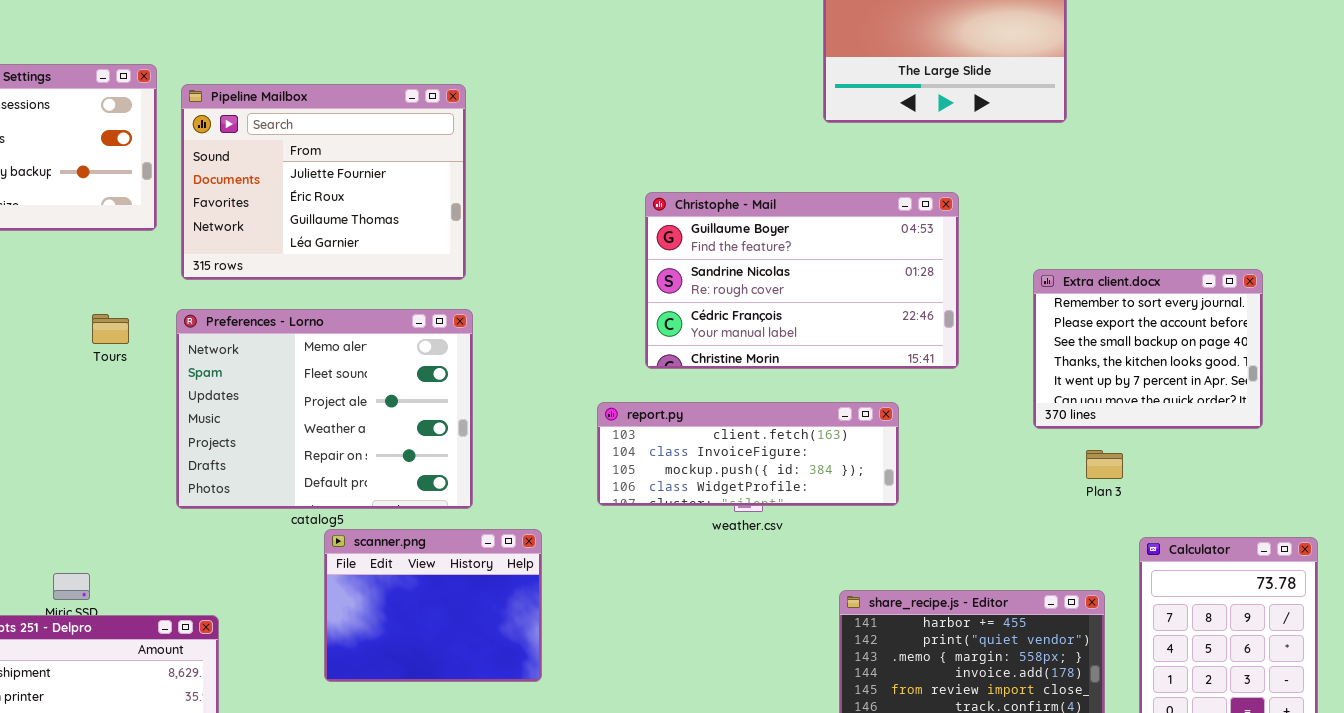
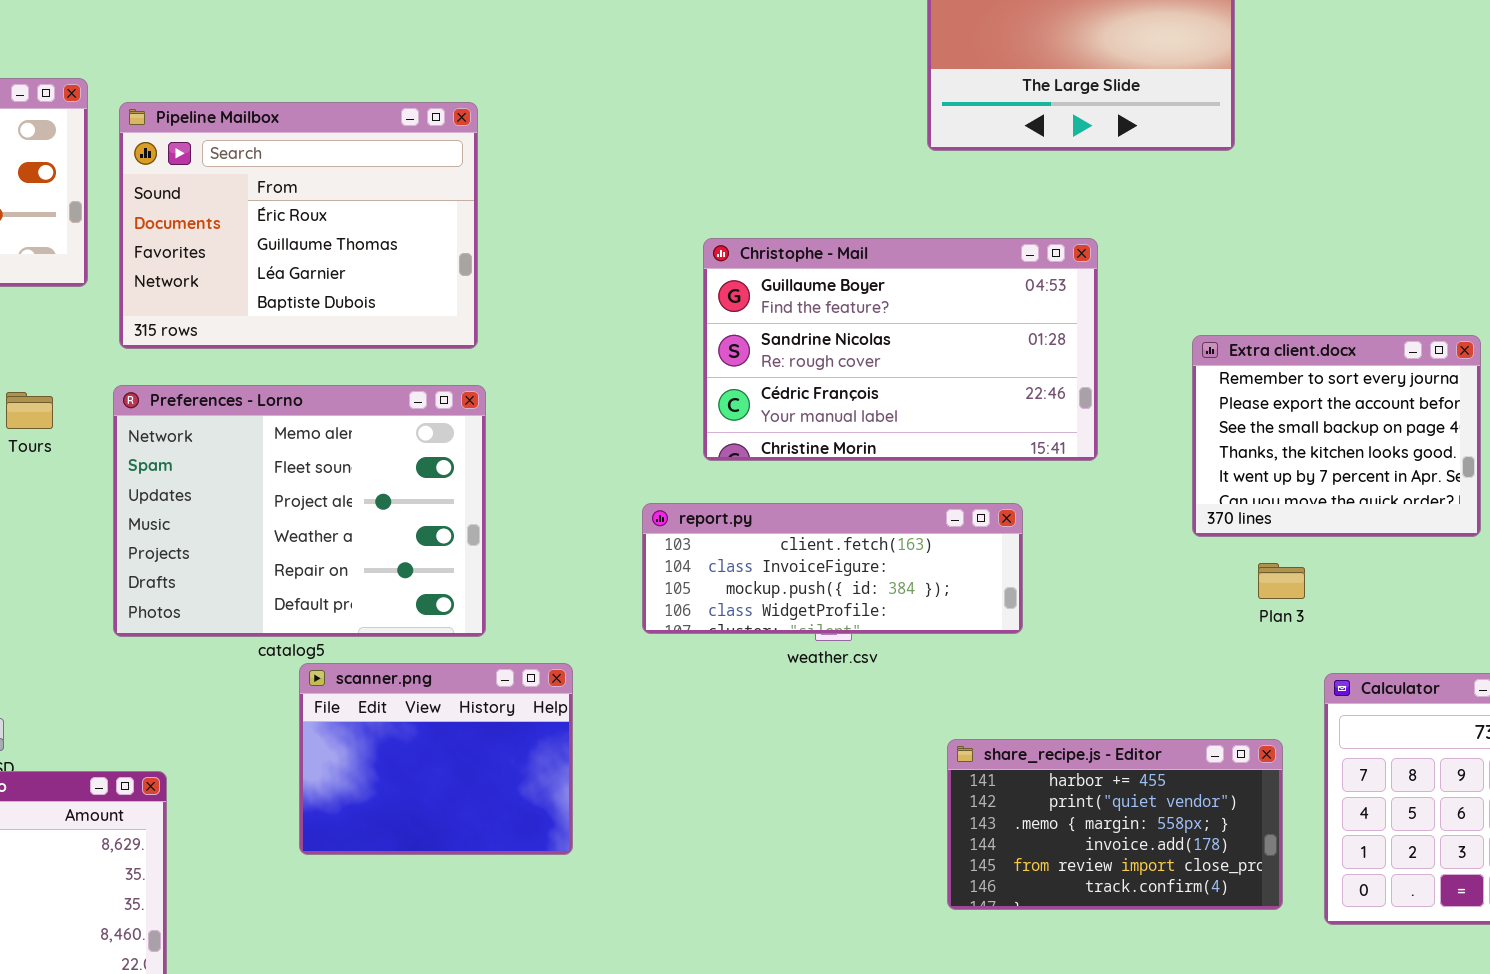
Pipeline Mailbox: [181,84,466,280] -> [119,102,478,349], scrolled down 1 row

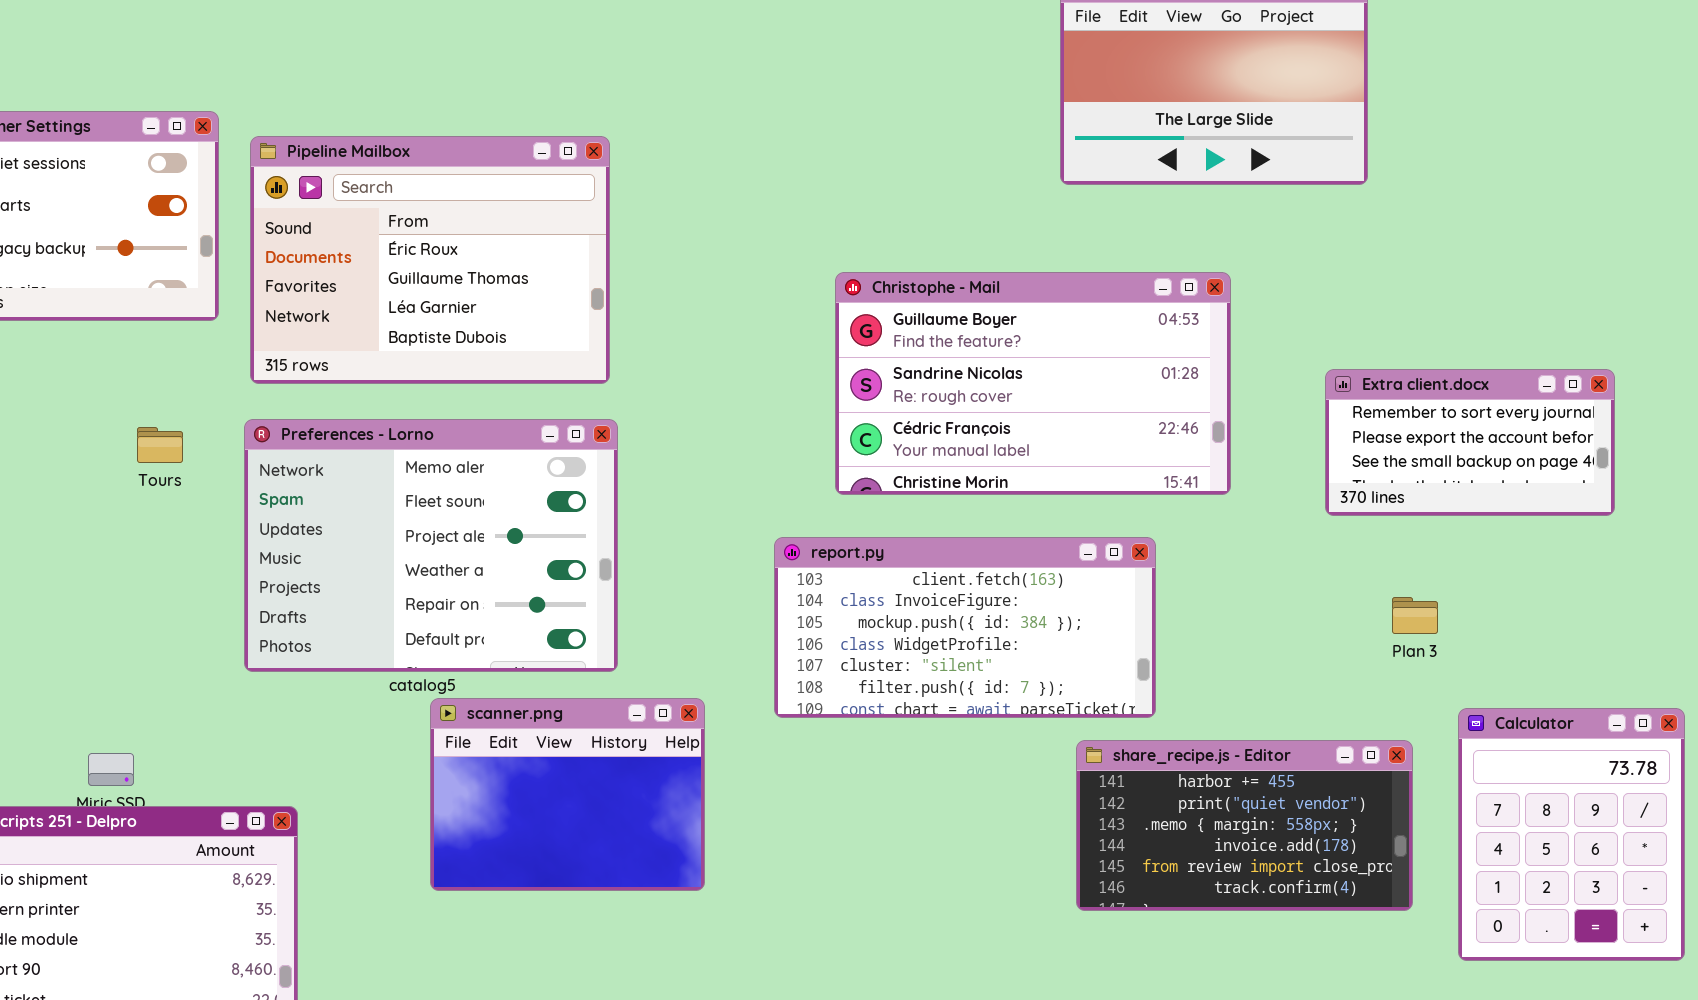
Extra client.docx: [1192,335,1481,537] -> [1325,369,1615,516], resized
report.py: [642,503,1023,634] -> [774,537,1156,718], resized
share_recipe.js - Editor: [947,739,1283,910] -> [1076,740,1413,911], moved

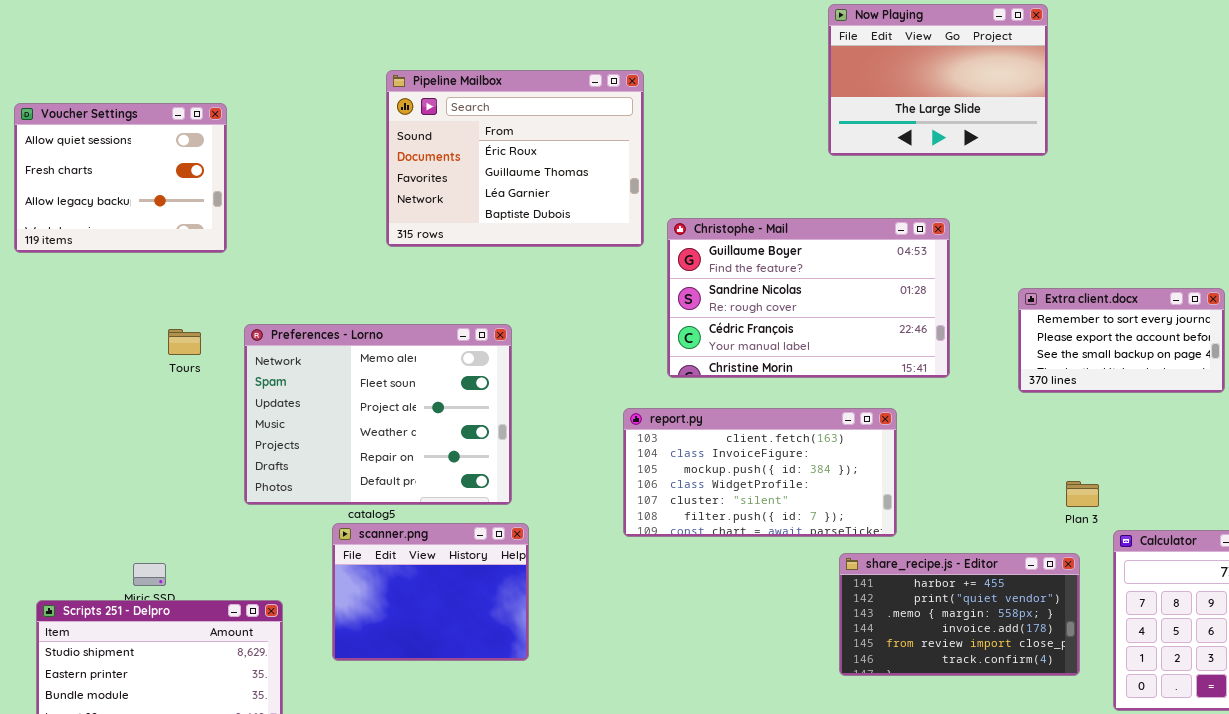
Pipeline Mailbox: [250,136,610,384] -> [386,70,644,247], moved
Plan 3: [1392,597,1438,634] -> [1066,481,1099,507], moved
scanner.png: [430,698,705,891] -> [332,523,529,661], moved

